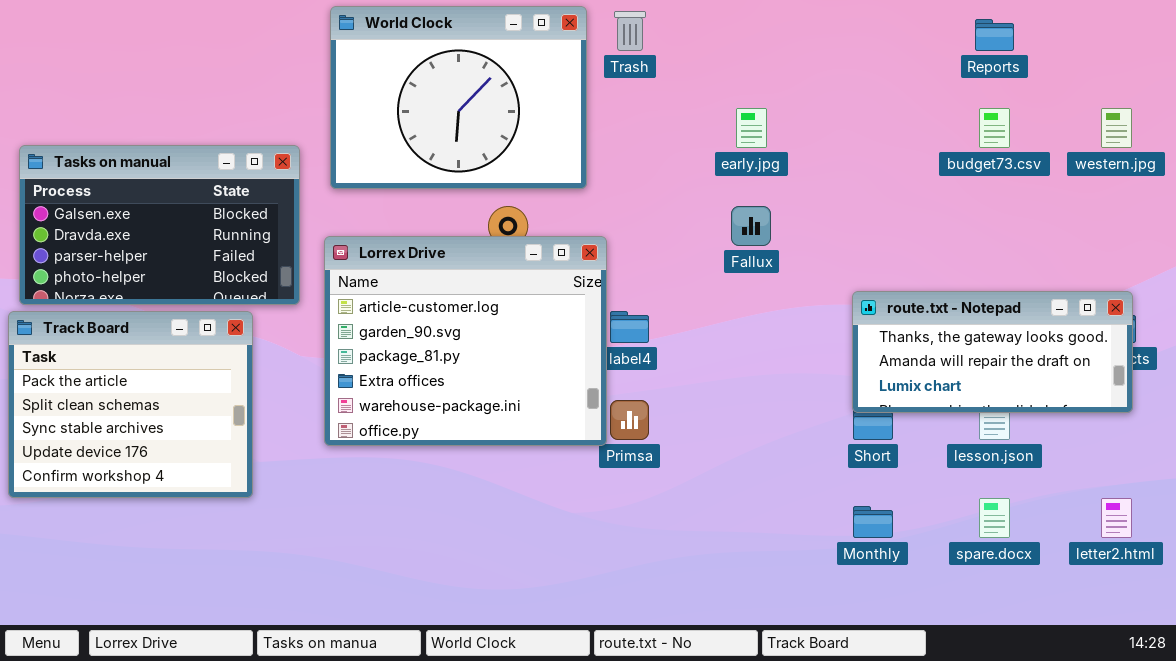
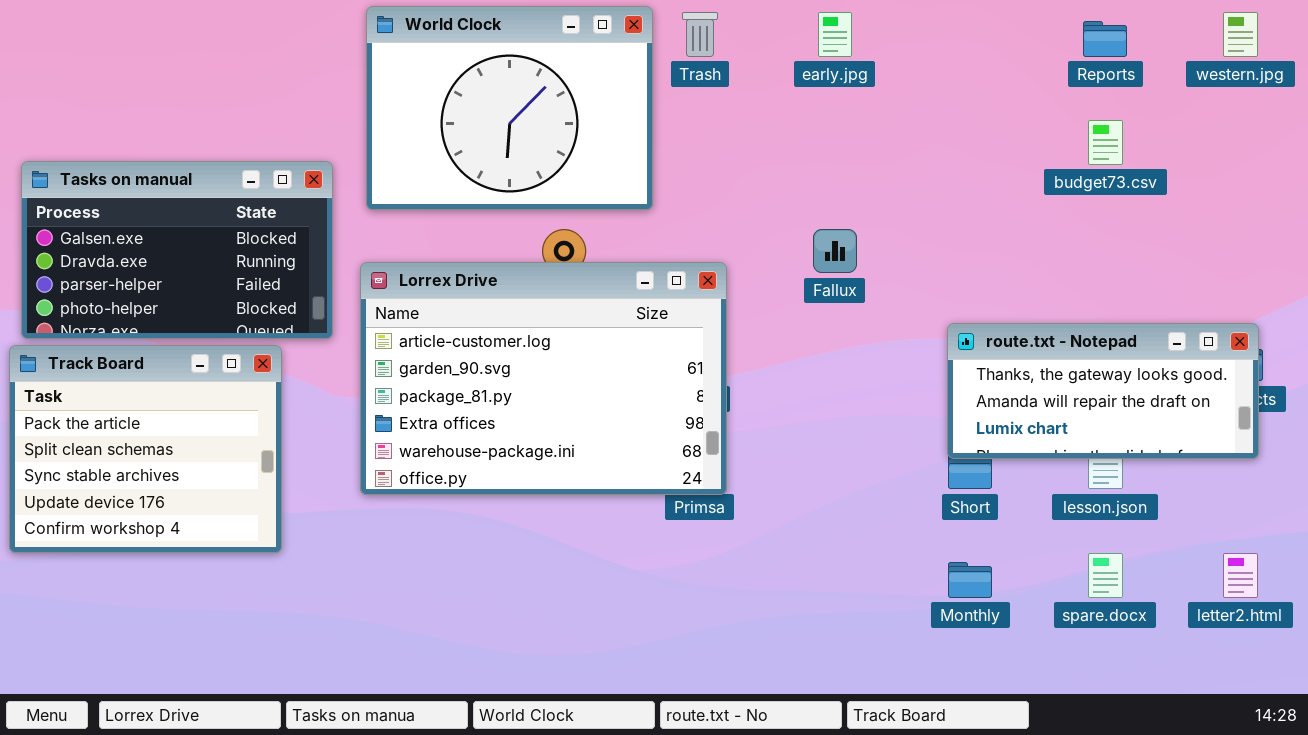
early.jpg: [736,108,767,148] -> [818,12,852,57], moved
western.jpg: [1101,108,1132,148] -> [1223,12,1258,57], moved
Lorrex Drive: [324,236,607,446] -> [360,262,727,495], resized

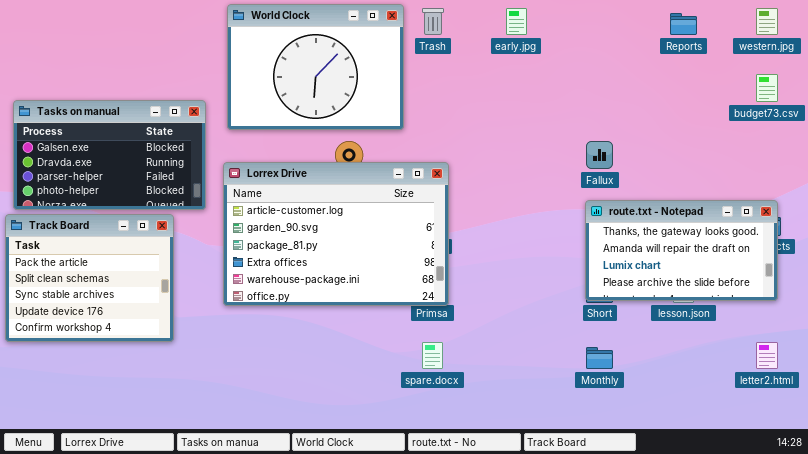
budget73.csv: [1088,120,1123,165] -> [756,74,778,102], moved
Fallux: [813,229,857,273] -> [586,141,613,169], moved
route.txt - Notepad: [947,323,1259,459] -> [585,200,778,301], resized
spare.docx: [1088,553,1123,598] -> [422,342,443,369], moved

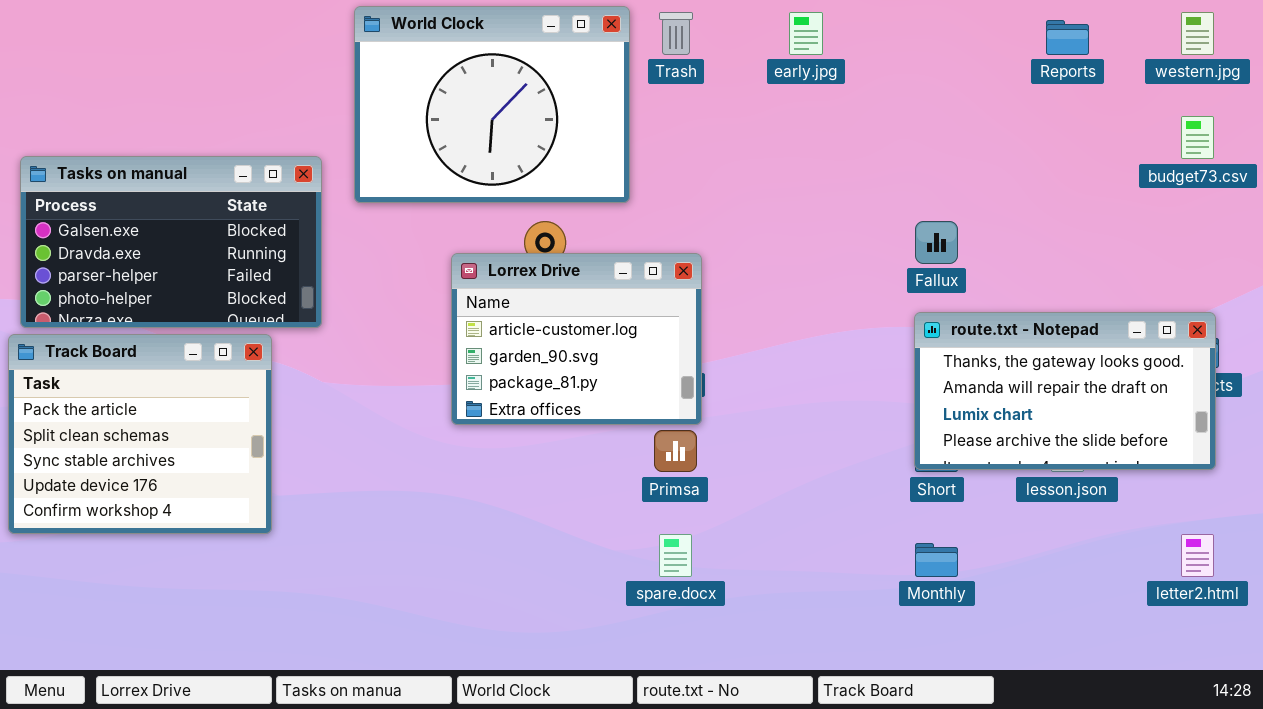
Lorrex Drive: [223,162,449,306] -> [451,253,702,425], resized

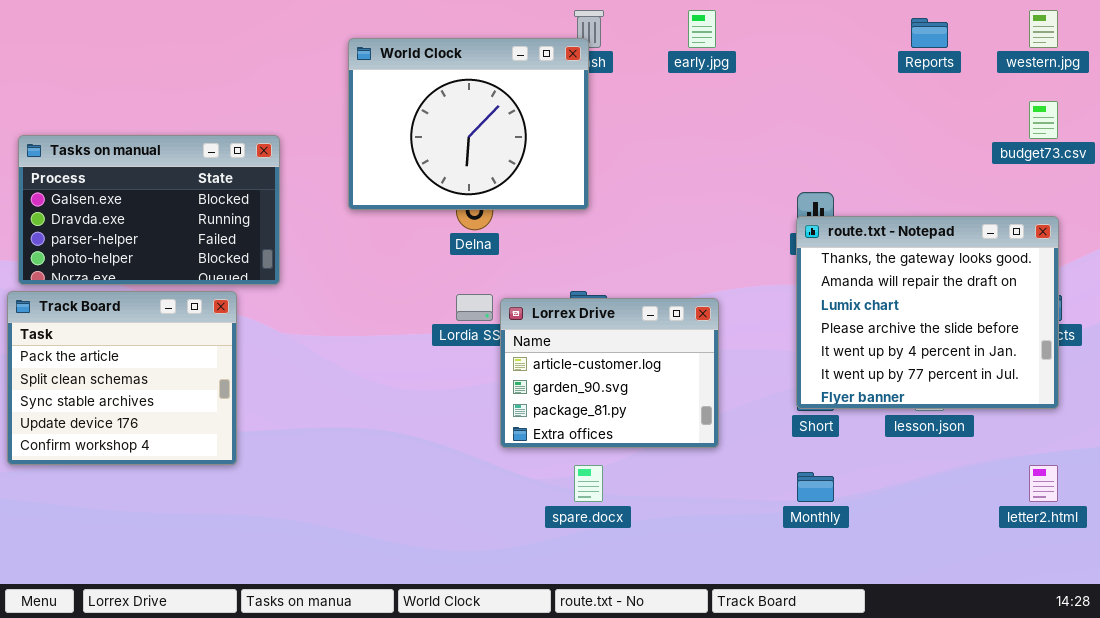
World Clock: [354,6,630,203] -> [348,38,589,210], moved
Lorrex Drive: [451,253,702,425] -> [500,298,719,448], moved
route.txt - Notepad: [914,312,1216,470] -> [796,216,1059,409], resized

